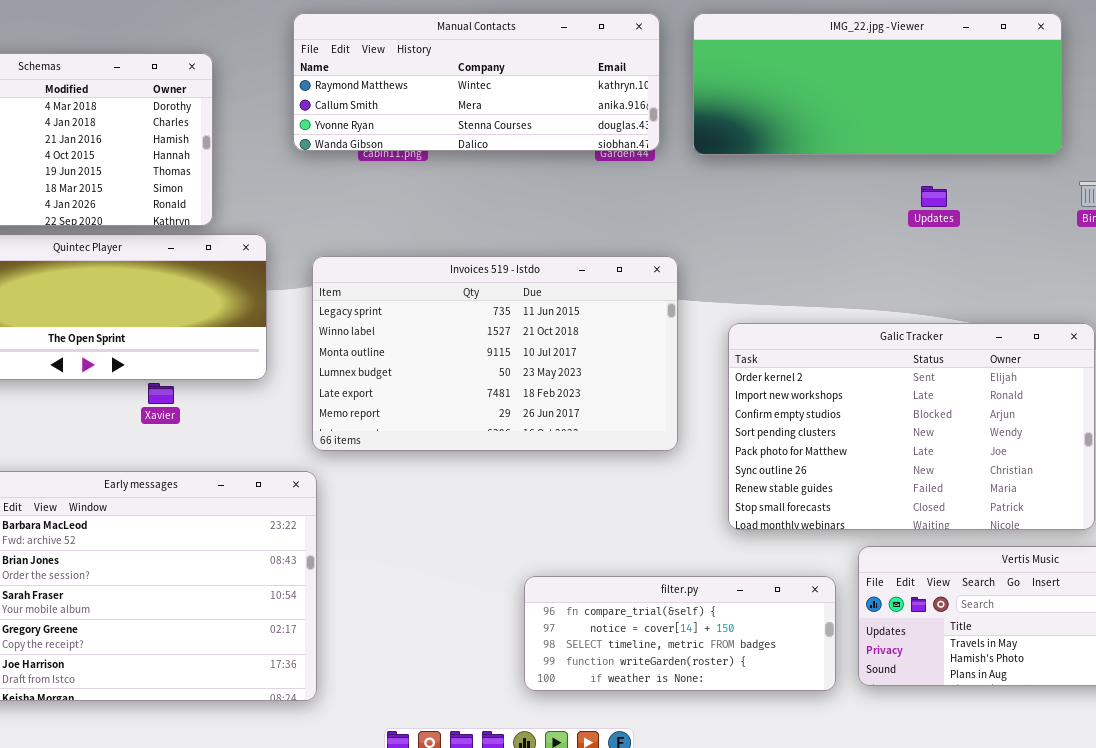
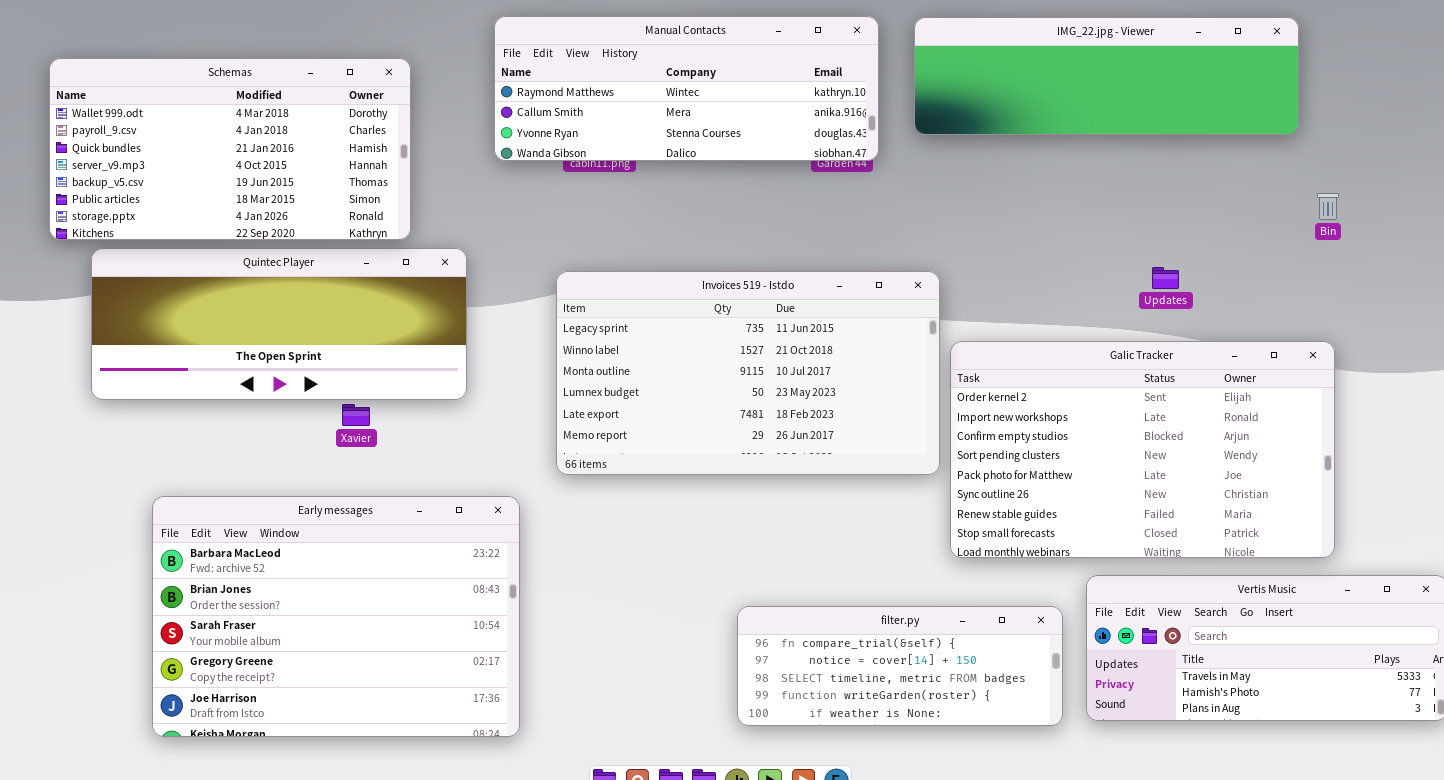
IMG_22.jpg - Viewer: [693,13,1062,155] -> [914,17,1299,135], resized
Updates: [921,186,947,207] -> [1152,267,1179,289], moved
Invoices 519 - Istdo: [312,256,678,451] -> [556,271,940,475], moved

